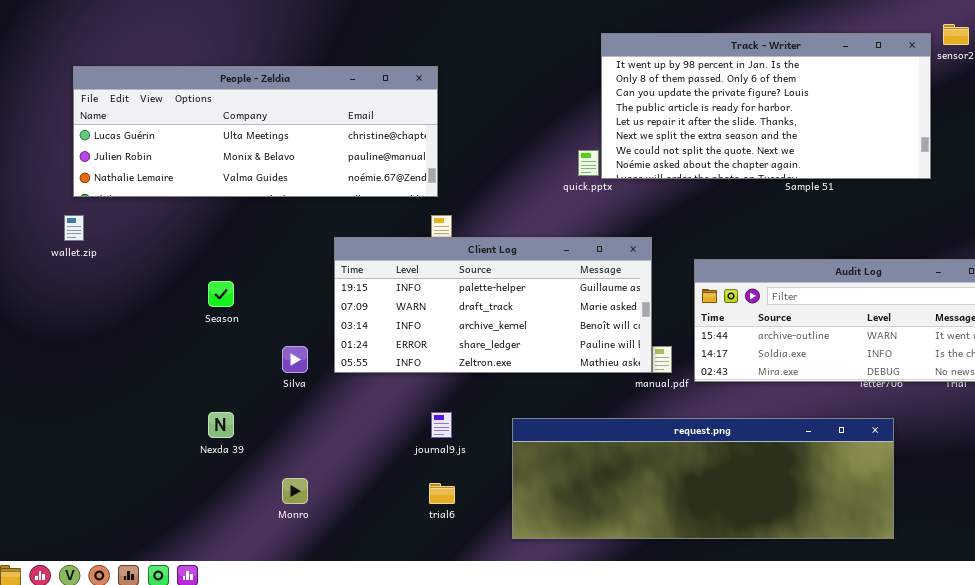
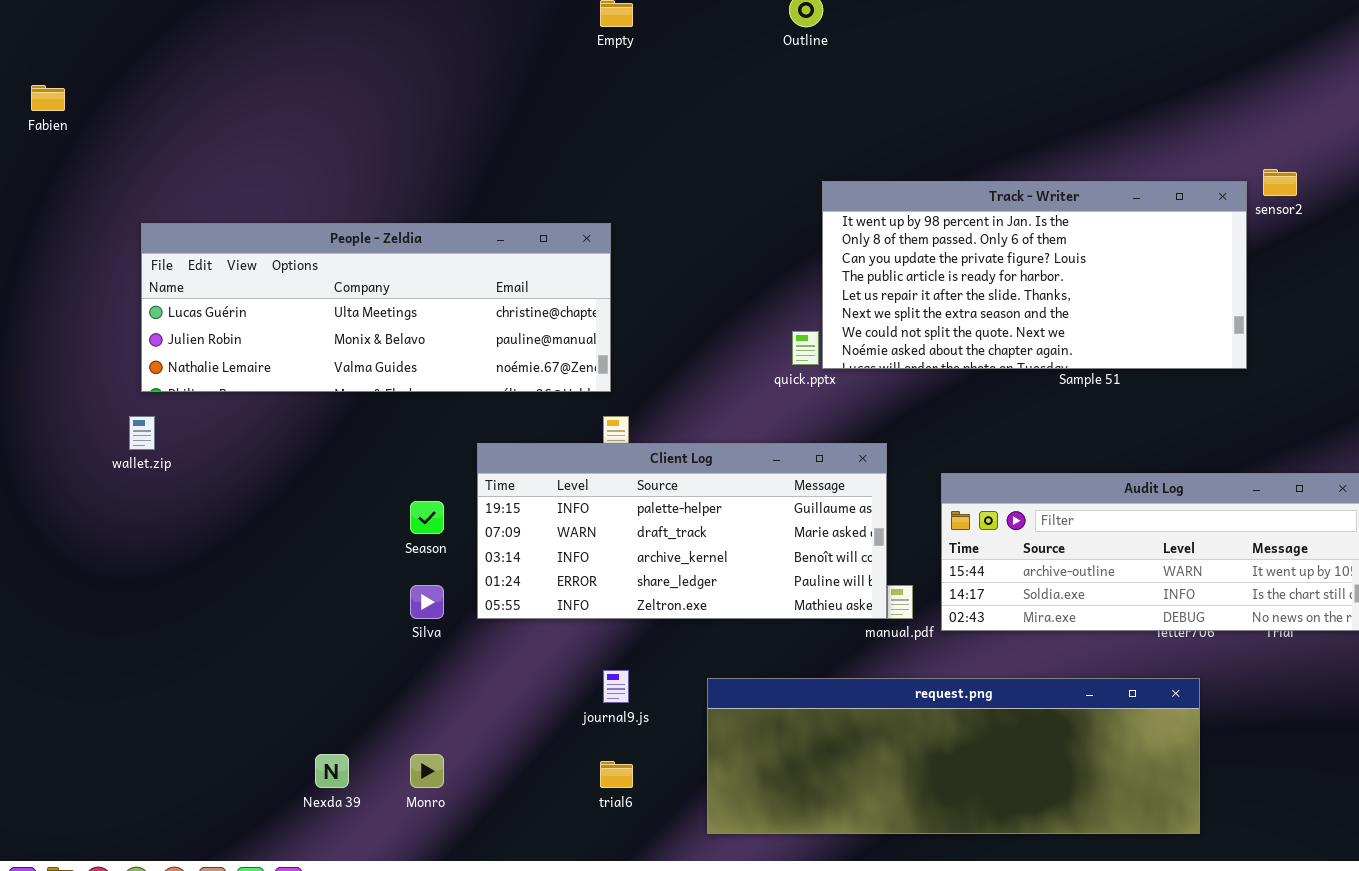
Season: [208,281,234,307] -> [410,501,444,534], moved
Nexda 39: [208,412,234,438] -> [315,754,349,788], moved

